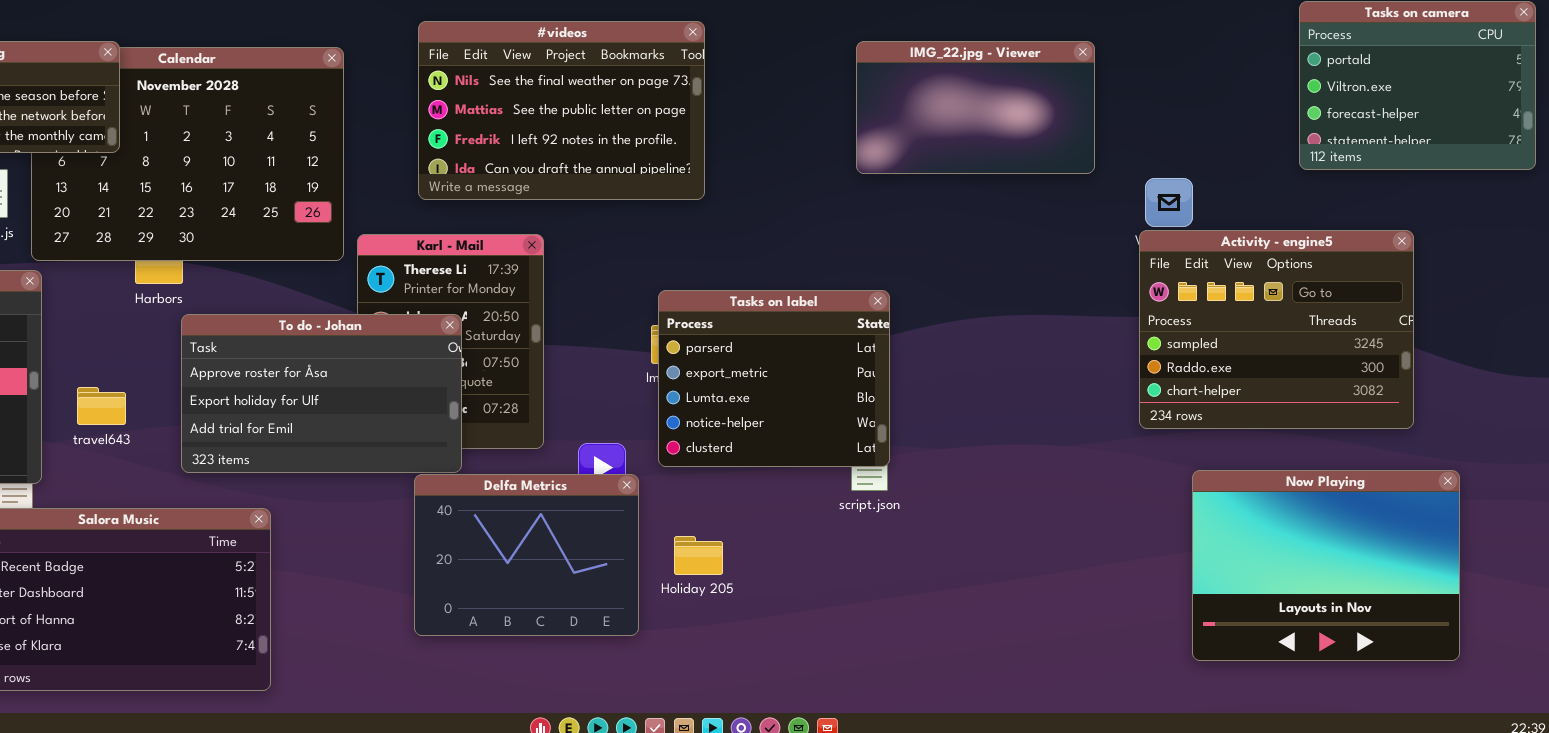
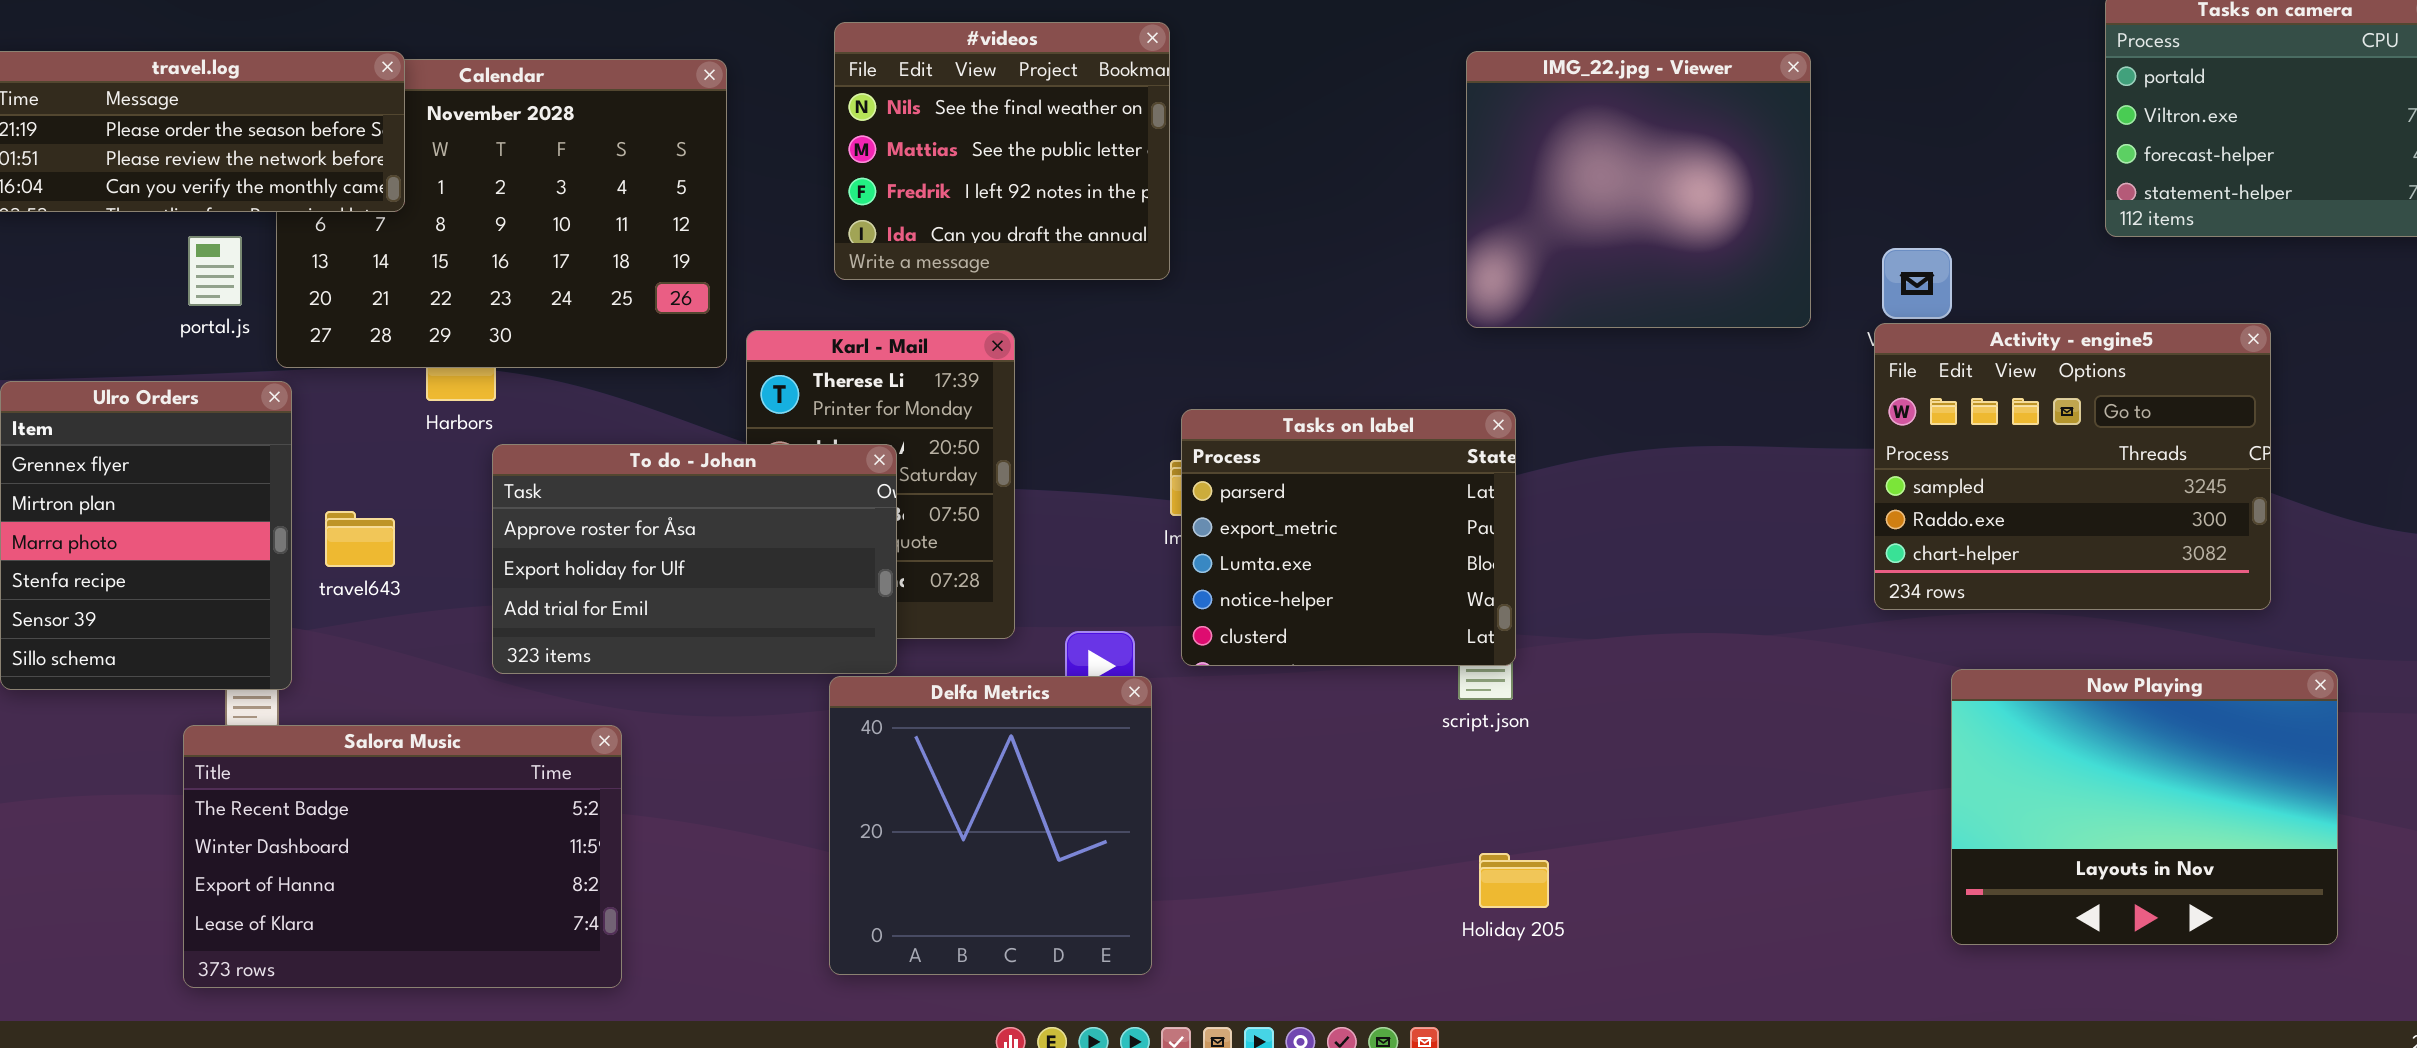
#videos: [418,21,705,200] -> [834,22,1170,280], resized
IMG_22.jpg - Viewer: [856,41,1095,174] -> [1466,51,1811,328], resized
travel643: [77,387,126,425] -> [325,511,395,567], moved
Delfa Metrics: [414,474,639,636] -> [829,676,1152,975], resized
Holiday 205: [674,536,723,575] -> [1479,853,1549,908], moved

